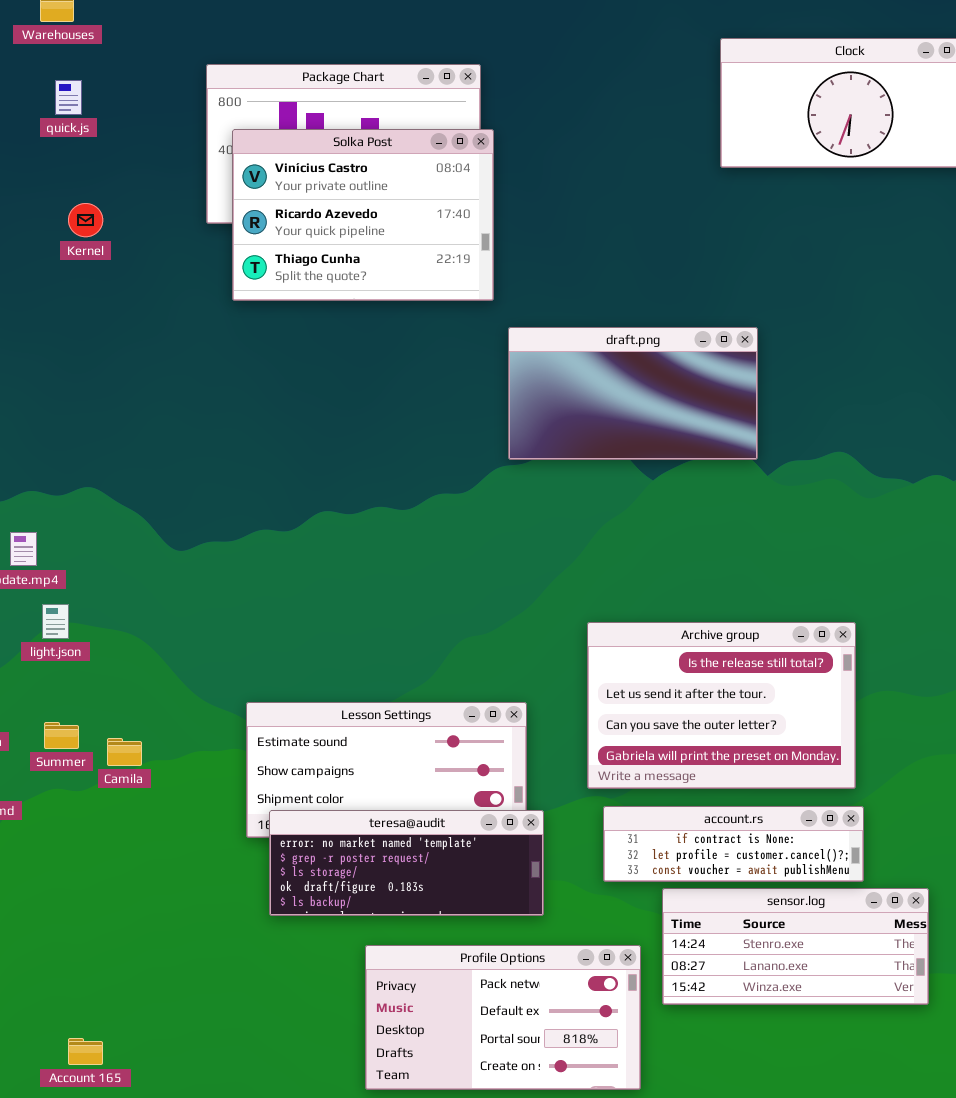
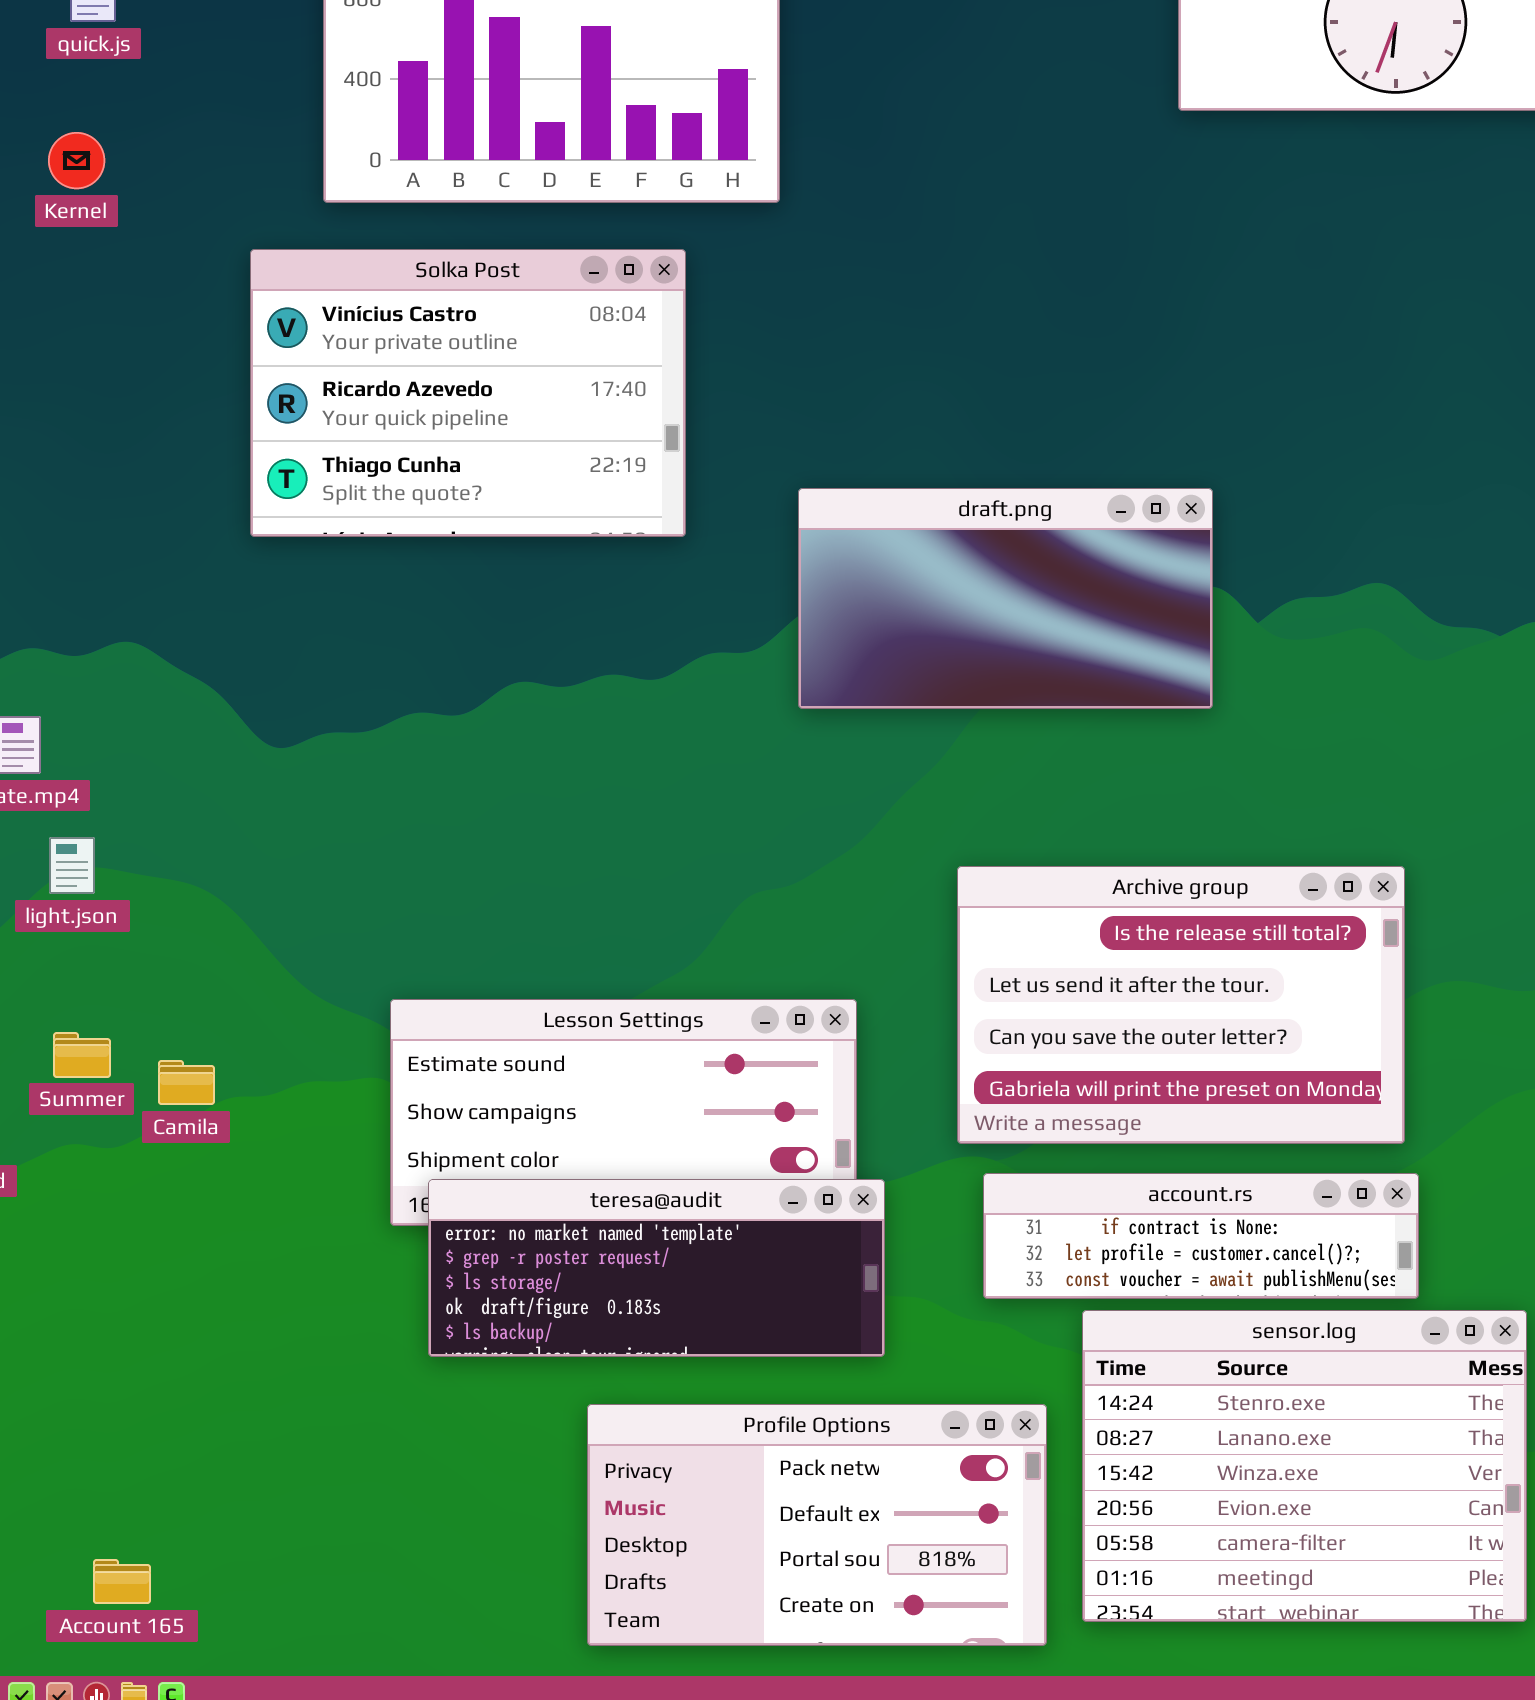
Solka Post: [232,129,494,301] -> [250,249,686,537], moved
Kernel: [68,203,103,237] -> [48,132,105,189], moved
draft.png: [508,327,758,460] -> [798,488,1213,709], moved
sensor.log: [662,888,929,1005] -> [1082,1310,1527,1622], resized

